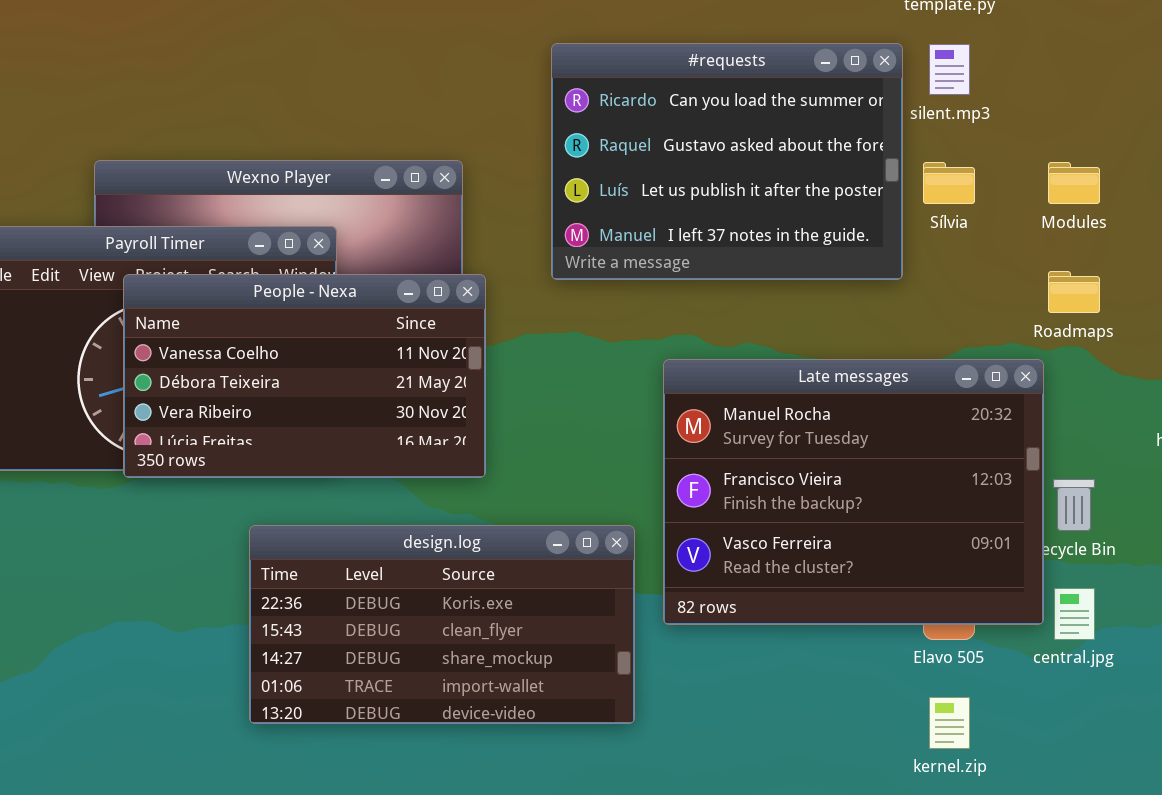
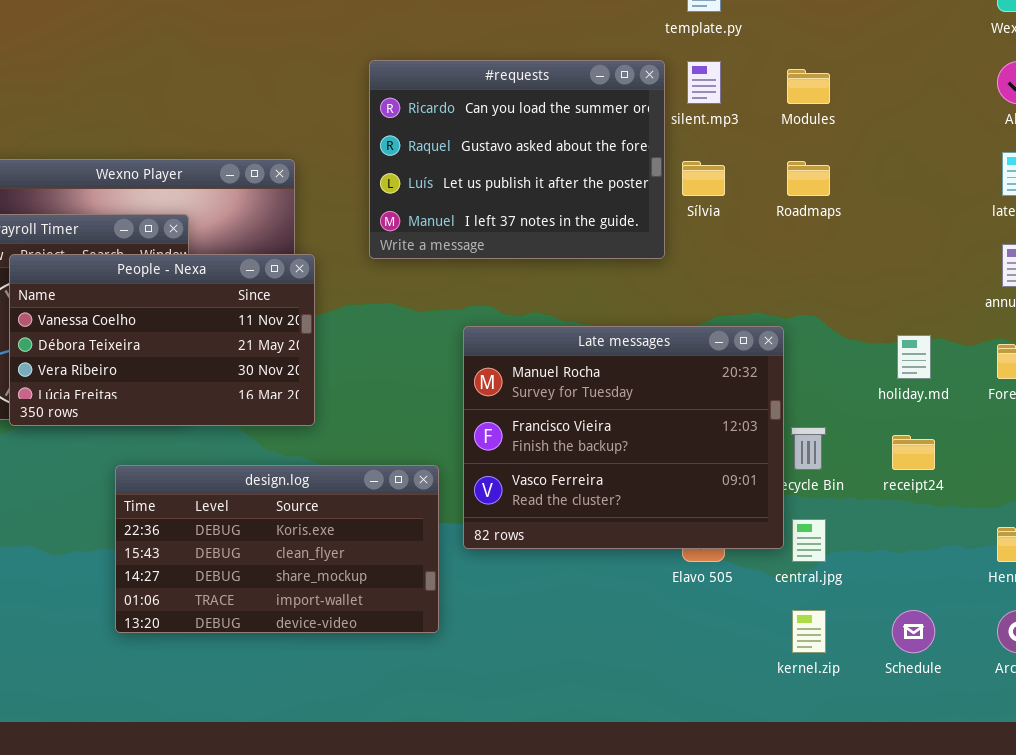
Modules: [1048,162,1100,204] -> [787,69,830,104], moved
Roadmaps: [1048,271,1100,313] -> [787,161,830,196], moved
kernel.zip: [929,697,970,749] -> [792,610,826,653], moved

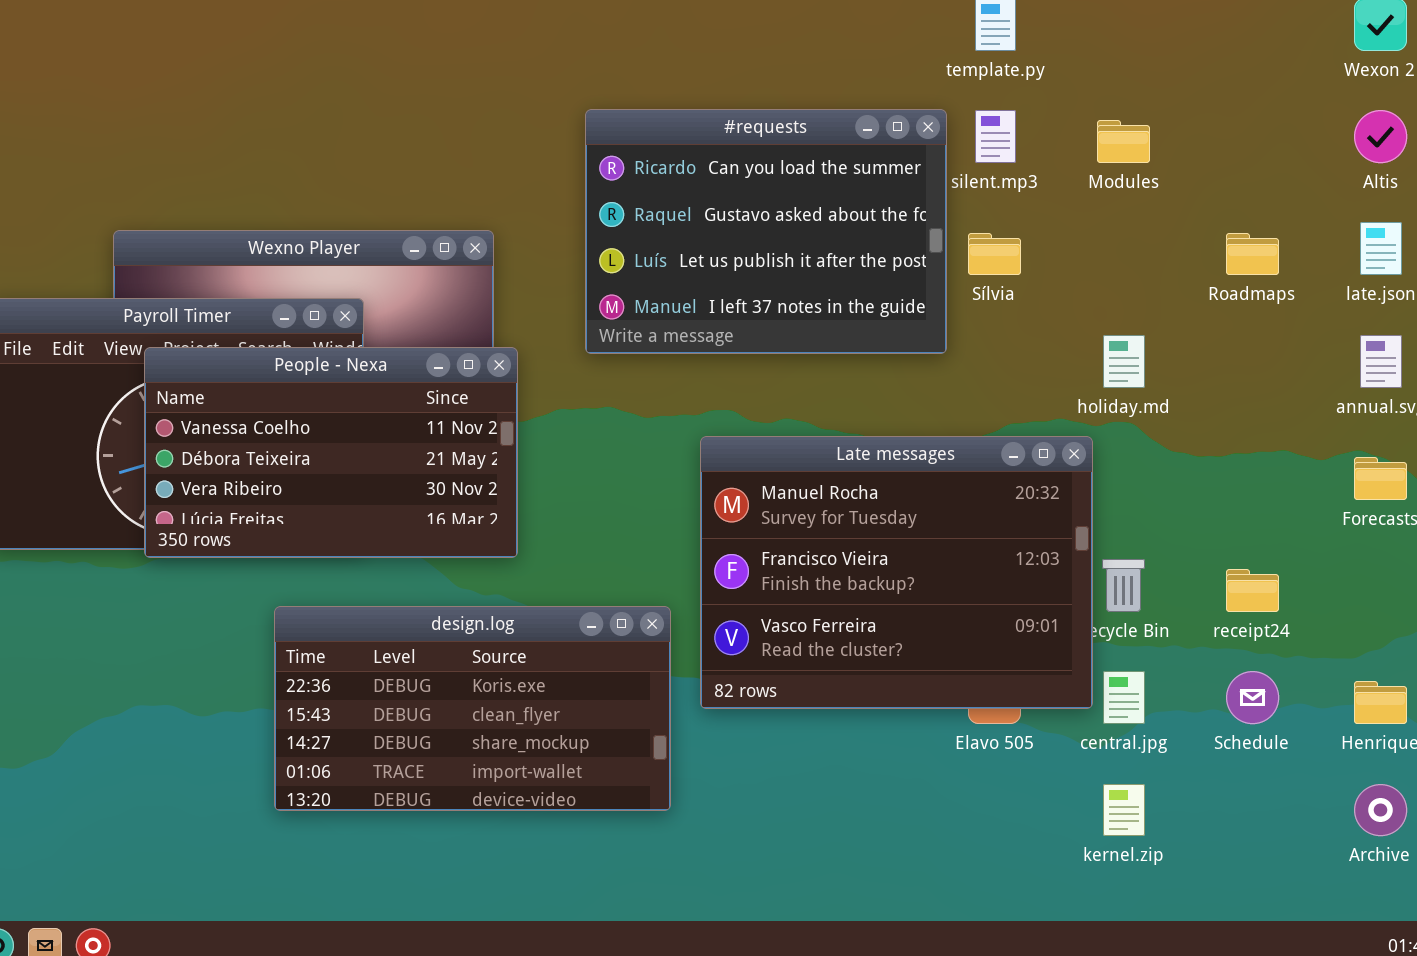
Roadmaps: [787,161,830,196] -> [1226,233,1279,275], moved
holiday.md: [897,335,931,379] -> [1103,335,1145,388], moved
Schedule: [892,610,935,653] -> [1226,671,1279,724], moved

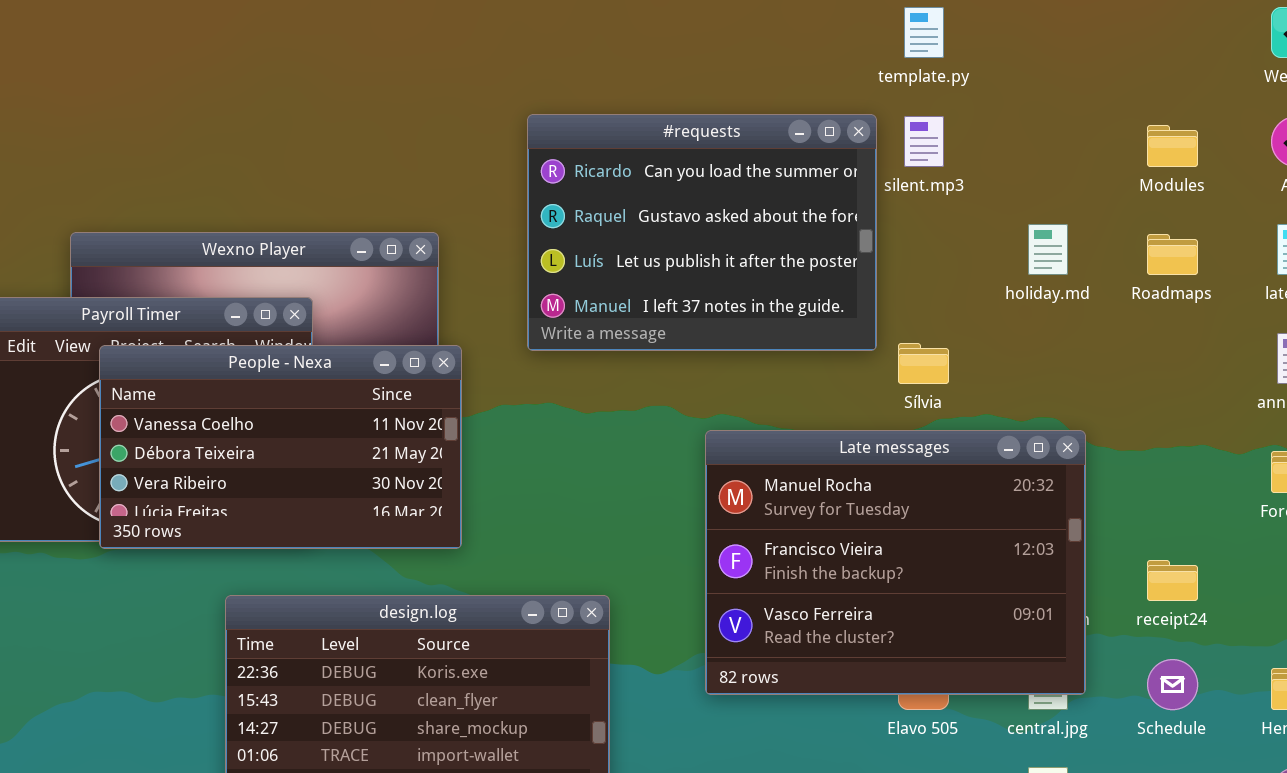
Modules: [1097,120,1150,163] -> [1147,125,1198,167], moved
Sílvia: [968,233,1021,275] -> [898,343,949,384], moved
holiday.md: [1103,335,1145,388] -> [1028,224,1068,275], moved
Late messages: [700,436,1093,709] -> [705,430,1086,695], moved

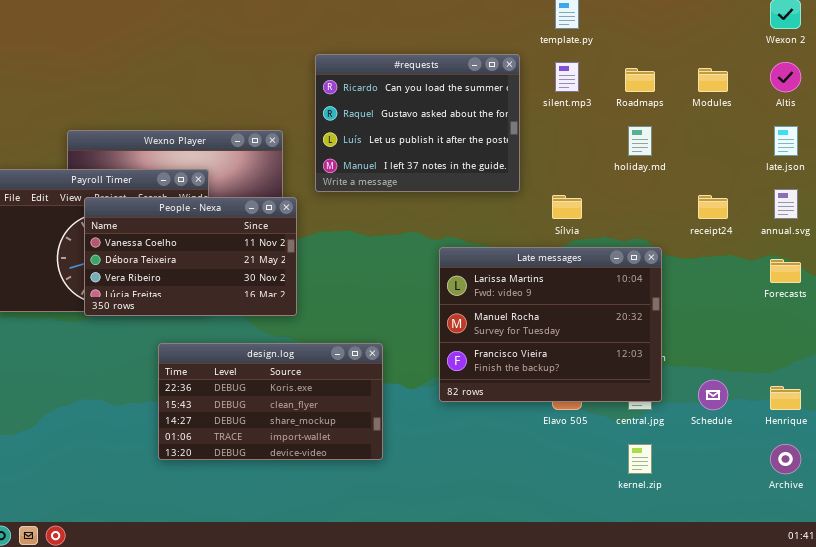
#requests: [527,114,877,351] -> [315,54,520,192], moved
Roadmaps: [1147,234,1198,275] -> [625,68,655,92], moved
Late messages: [705,430,1086,695] -> [439,247,662,402], scrolled up 1 row
receipt24: [1147,560,1198,601] -> [698,195,728,219], moved

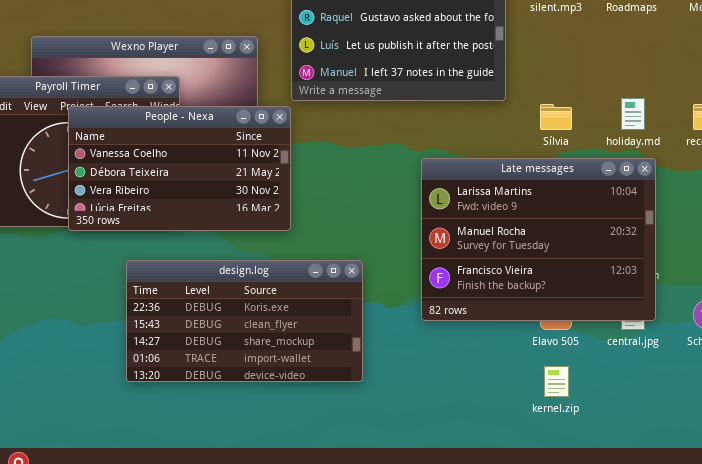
holiday.md: [628,126,652,156] -> [621,98,645,130], moved
People - Nexa: [84,197,297,316] -> [68,106,291,231], moved
kernel.zip: [628,444,652,474] -> [544,366,569,397], moved

